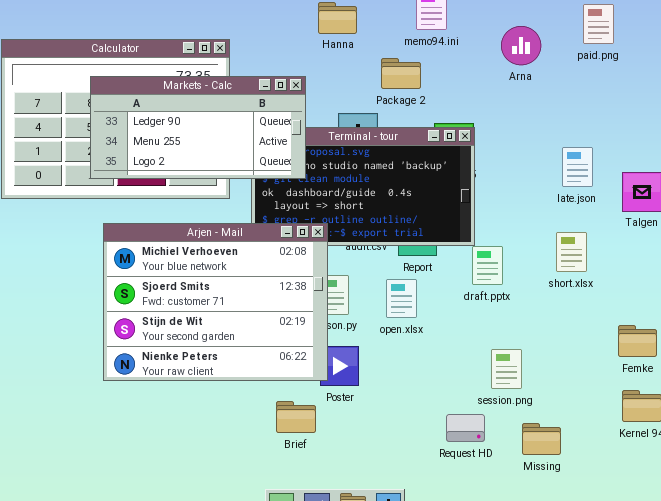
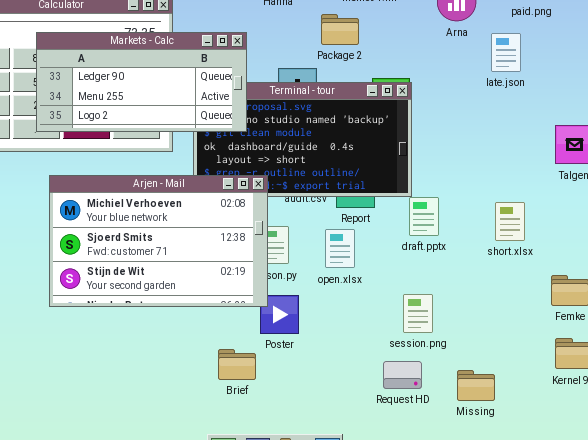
late.json: [562,147,593,187] -> [491,33,521,72], moved
Arjen - Mail: [103,223,328,381] -> [49,175,268,307], resized
short.xlsx: [556,232,587,272] -> [495,202,525,241], moved
session.png: [491,349,522,389] -> [403,294,433,333], moved

